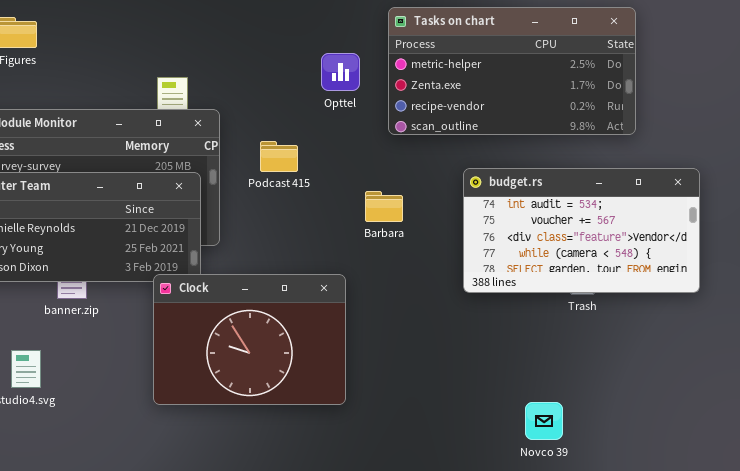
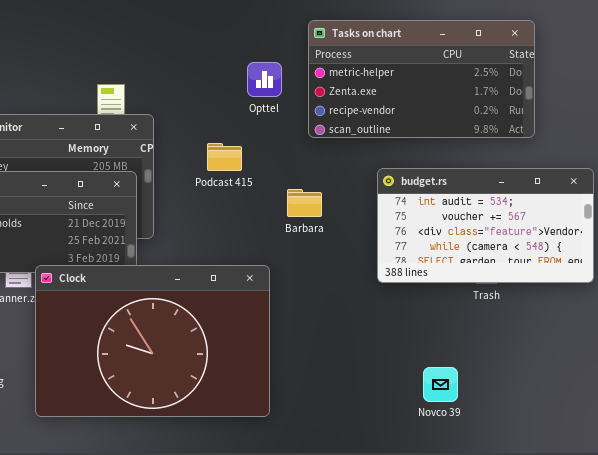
Podcast 415: [260,141,298,172] -> [207,143,242,171], moved
Clock: [153,274,346,405] -> [35,265,270,417], resized
Novco 39: [525,402,563,440] -> [423,367,458,402], moved

